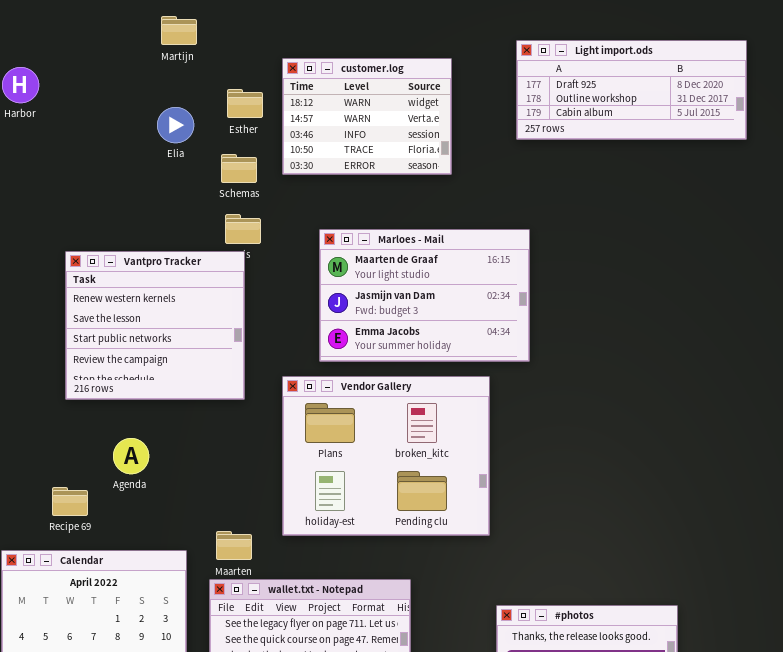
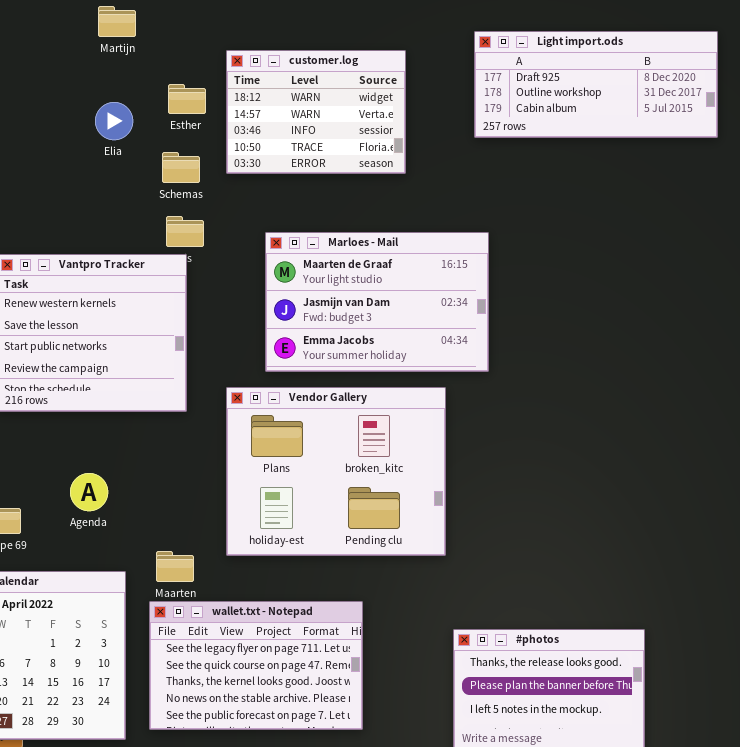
Agenda: [113,438,149,474] -> [70,473,108,511], moved

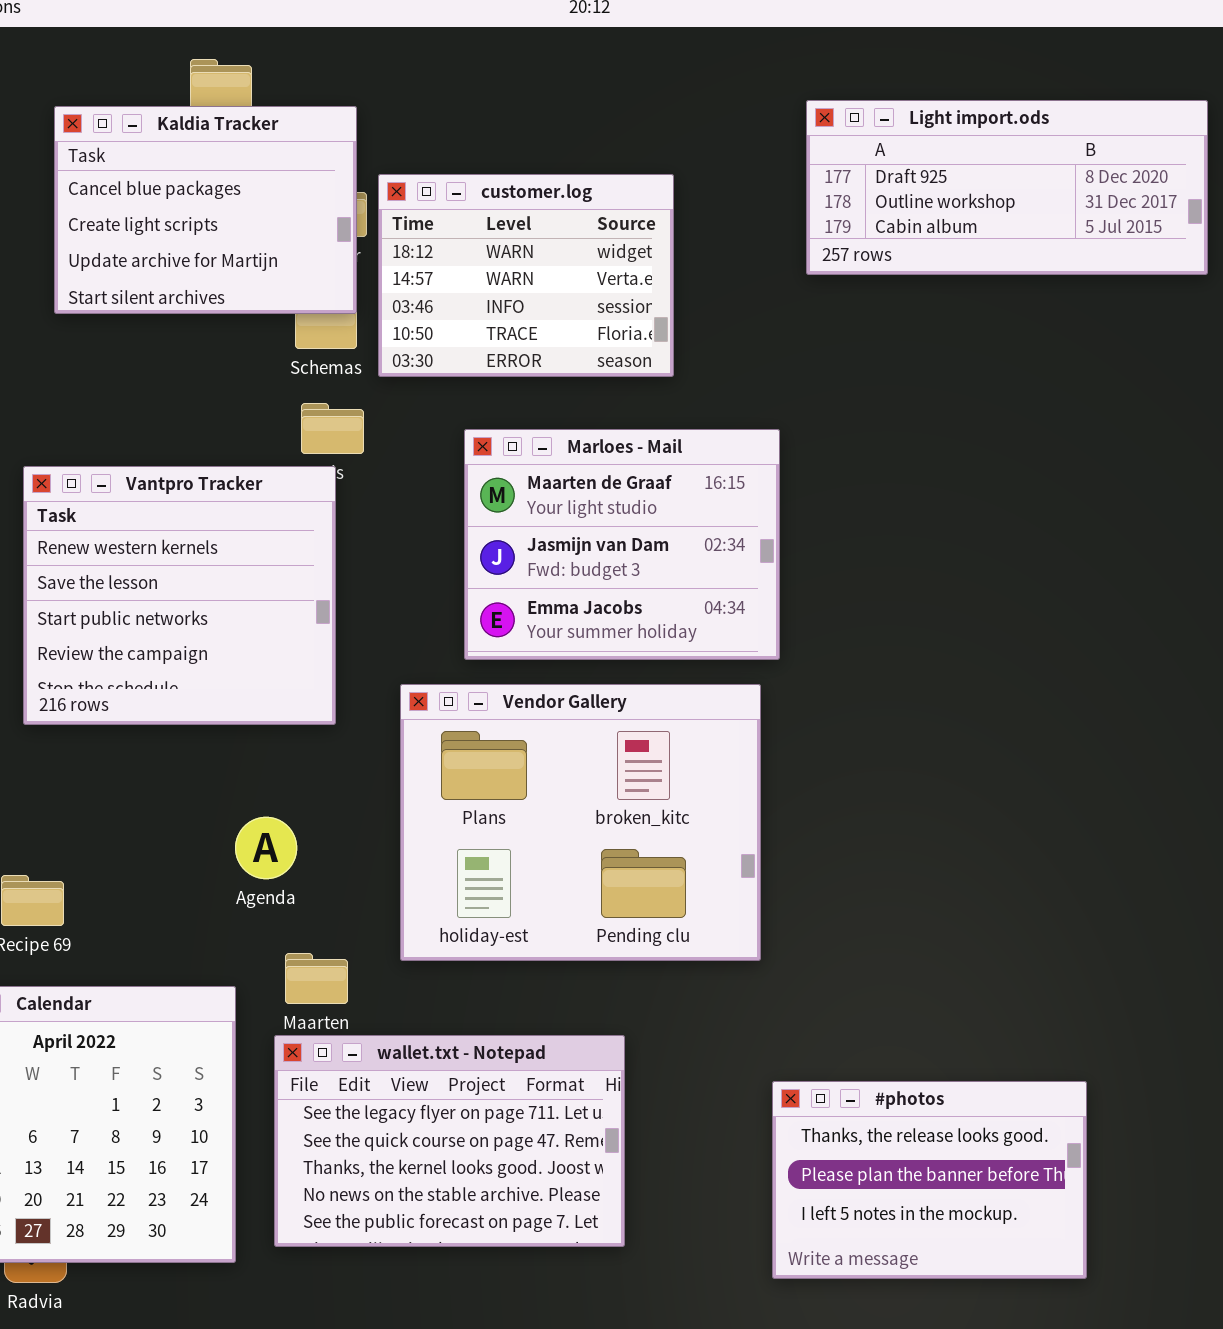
Kaldia Tracker: none -> [54,106,357,314], opened
customer.log: [226,50,406,174] -> [378,174,674,377], moved
Marloes - Mail: [265,232,489,372] -> [464,429,780,660], resized
Agenda: [70,473,108,511] -> [235,817,297,879], moved

